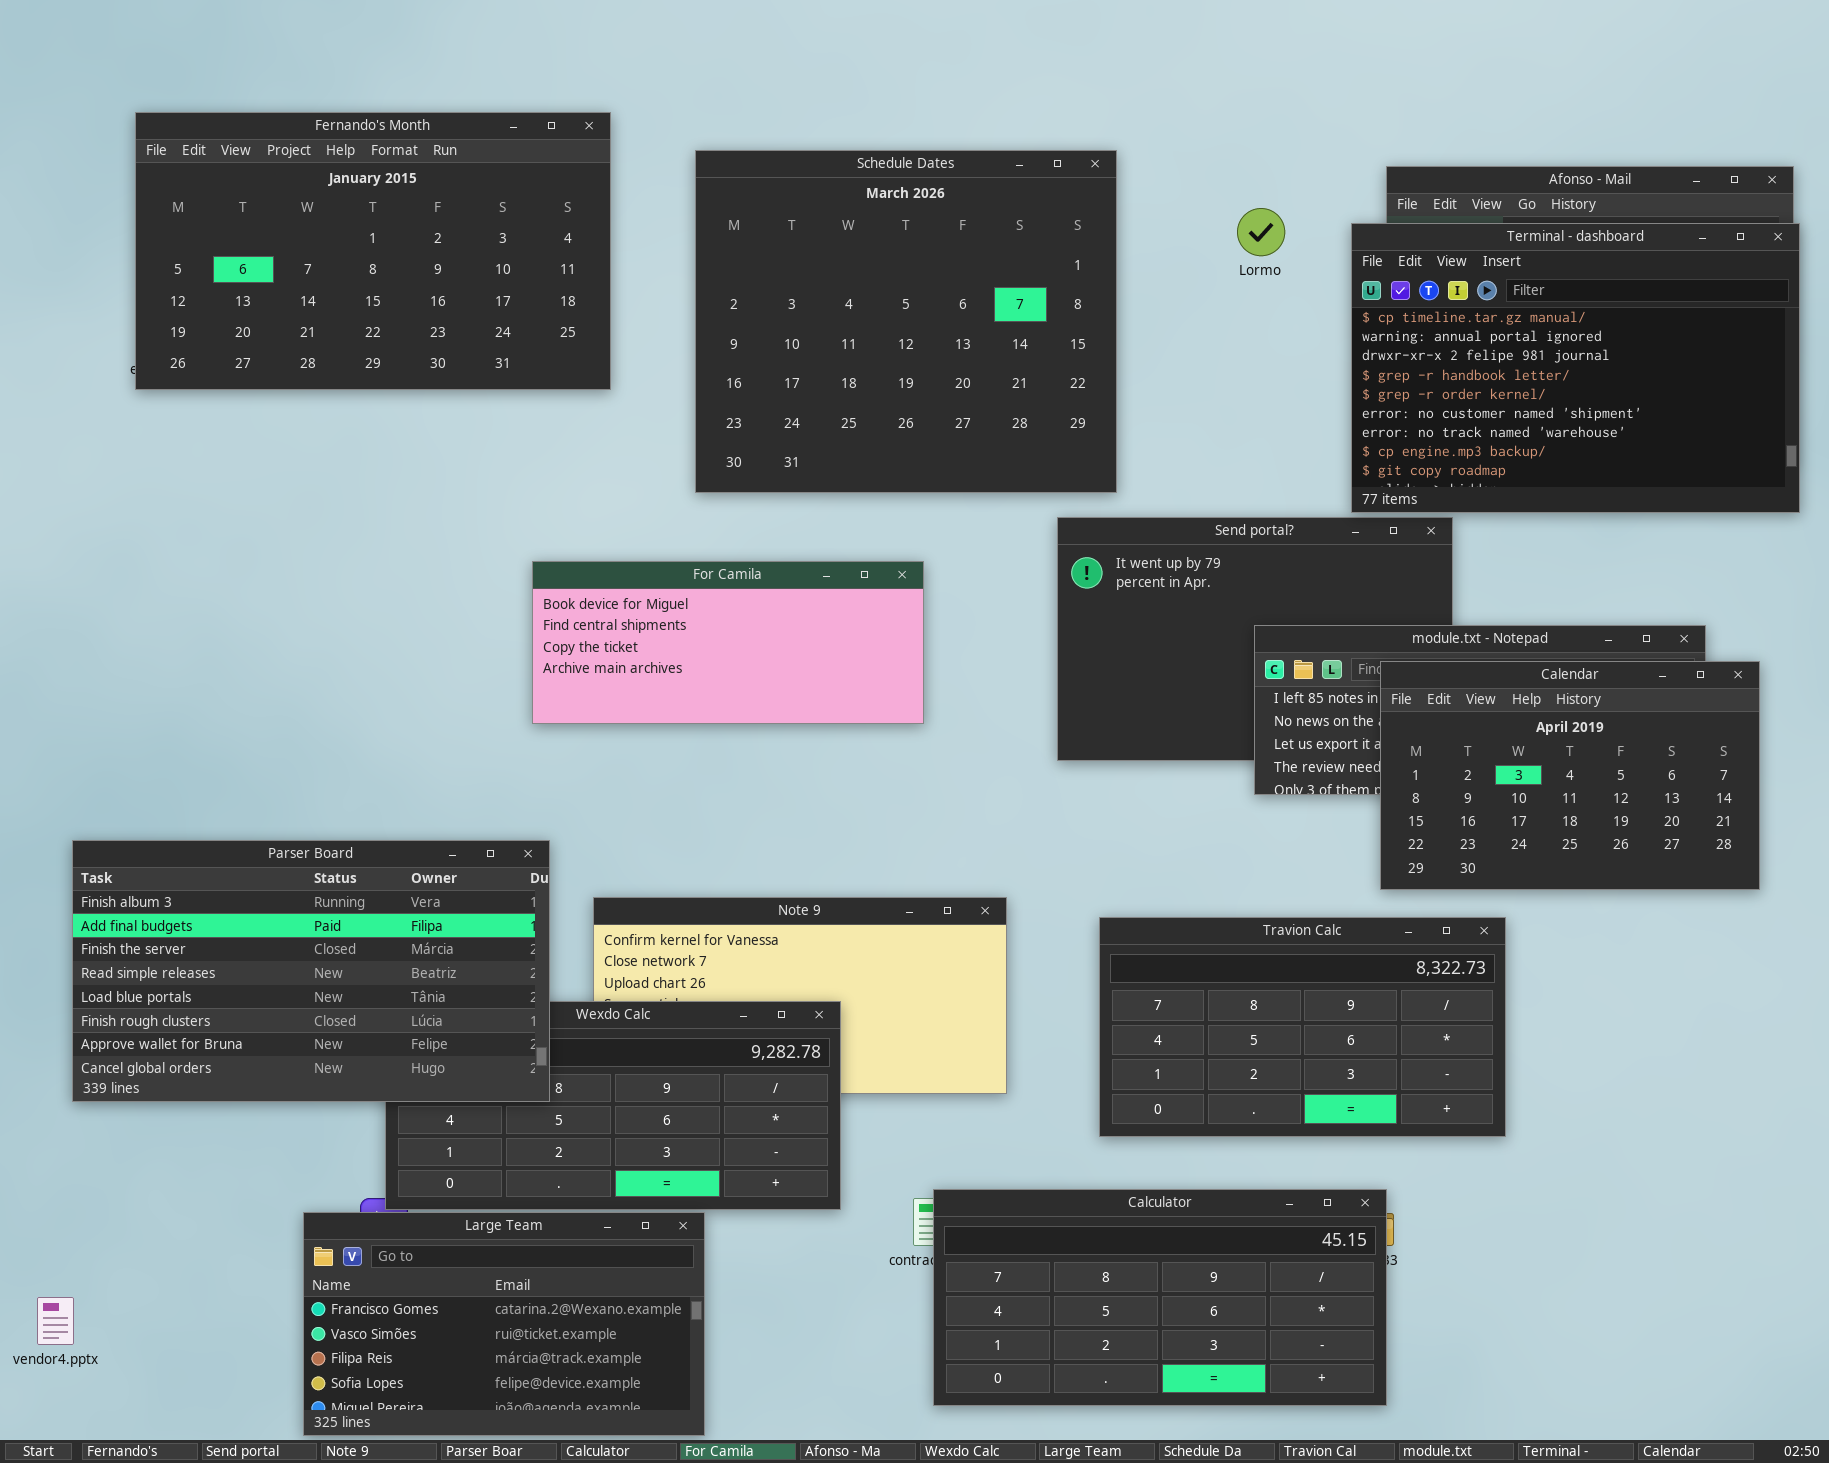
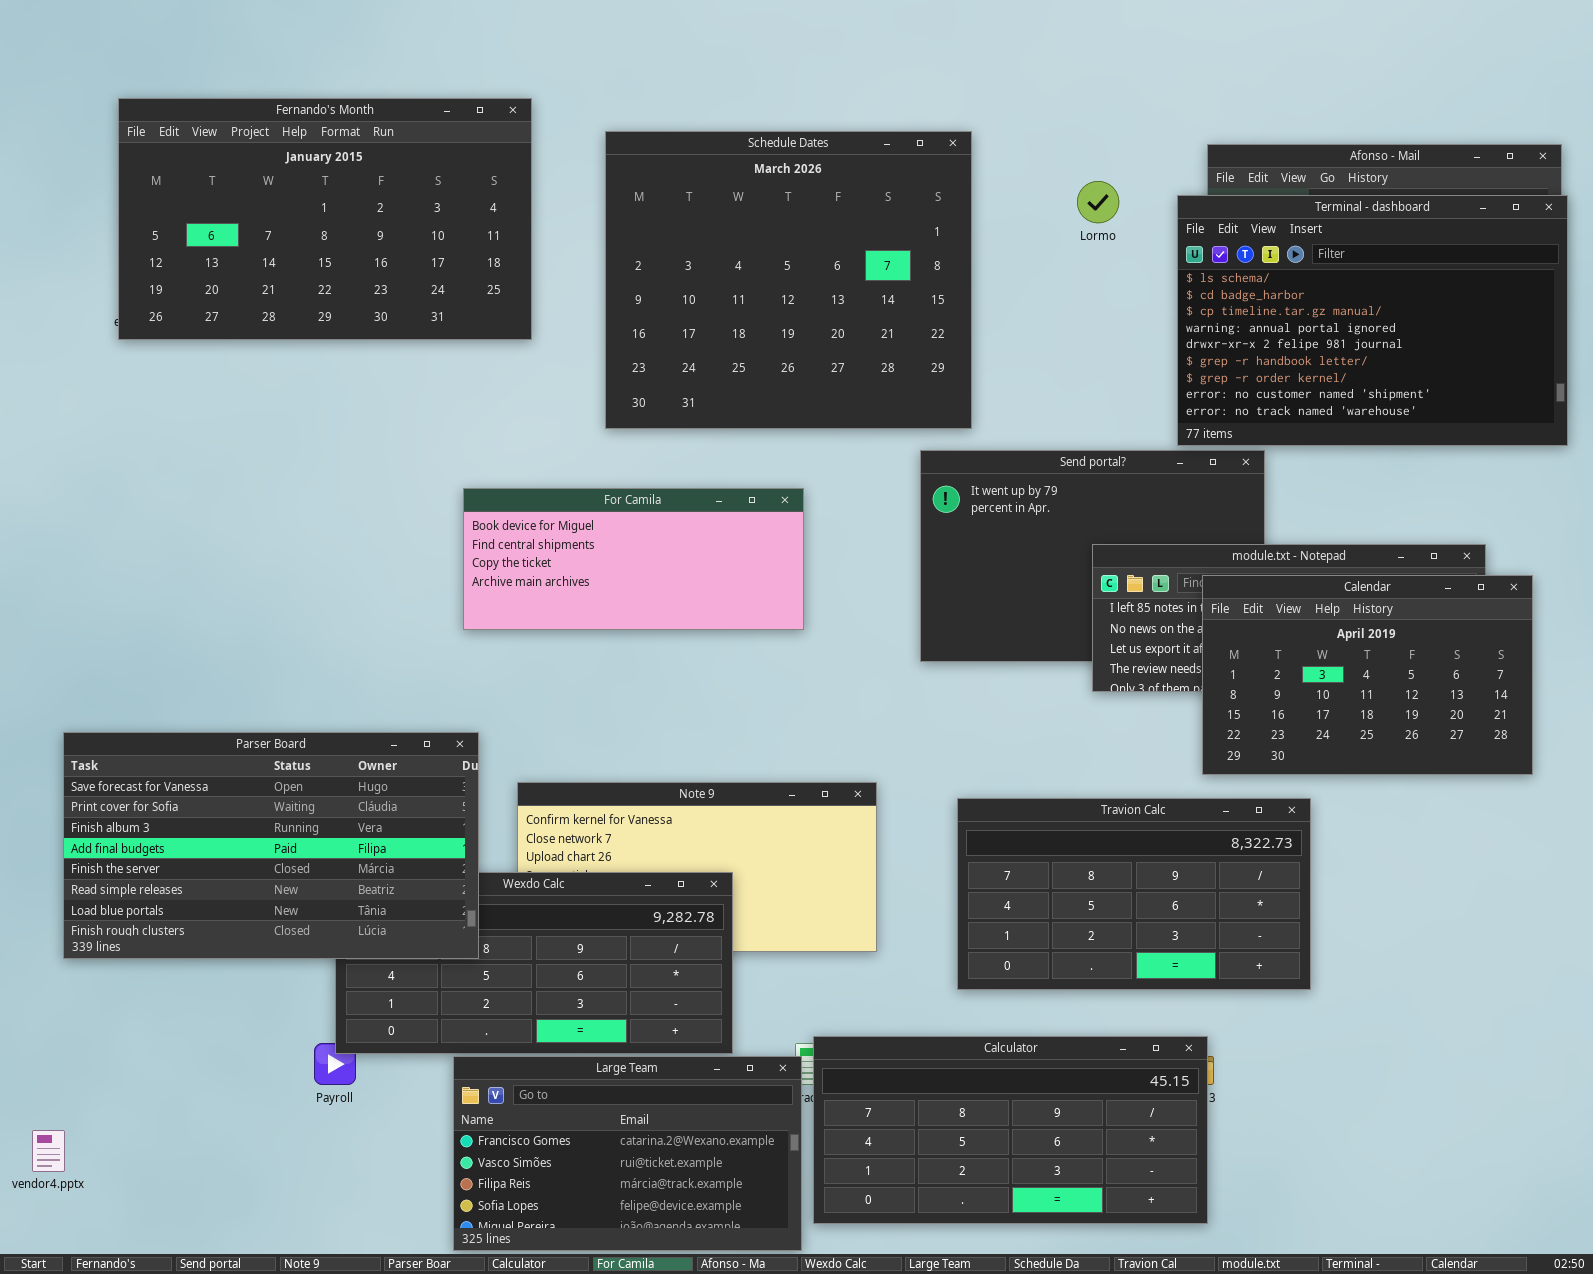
Terminal - dashboard: [1351,223,1800,513] -> [1177,195,1568,446], scrolled up 2 rows
Parser Board: [72,840,550,1102] -> [63,732,479,959], scrolled up 2 rows
Large Team: [303,1212,705,1436] -> [453,1056,802,1251], moved

